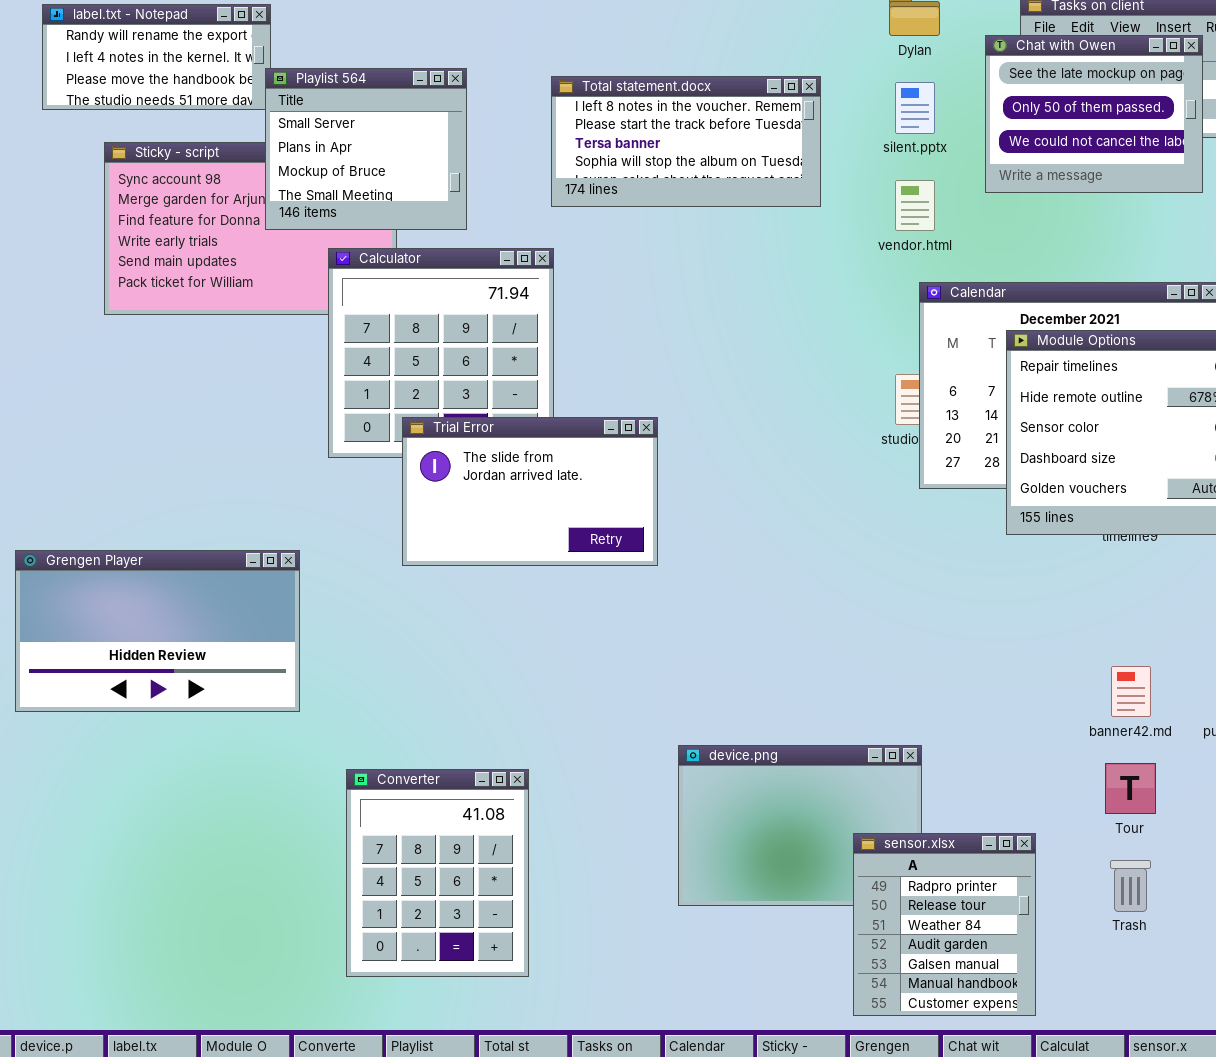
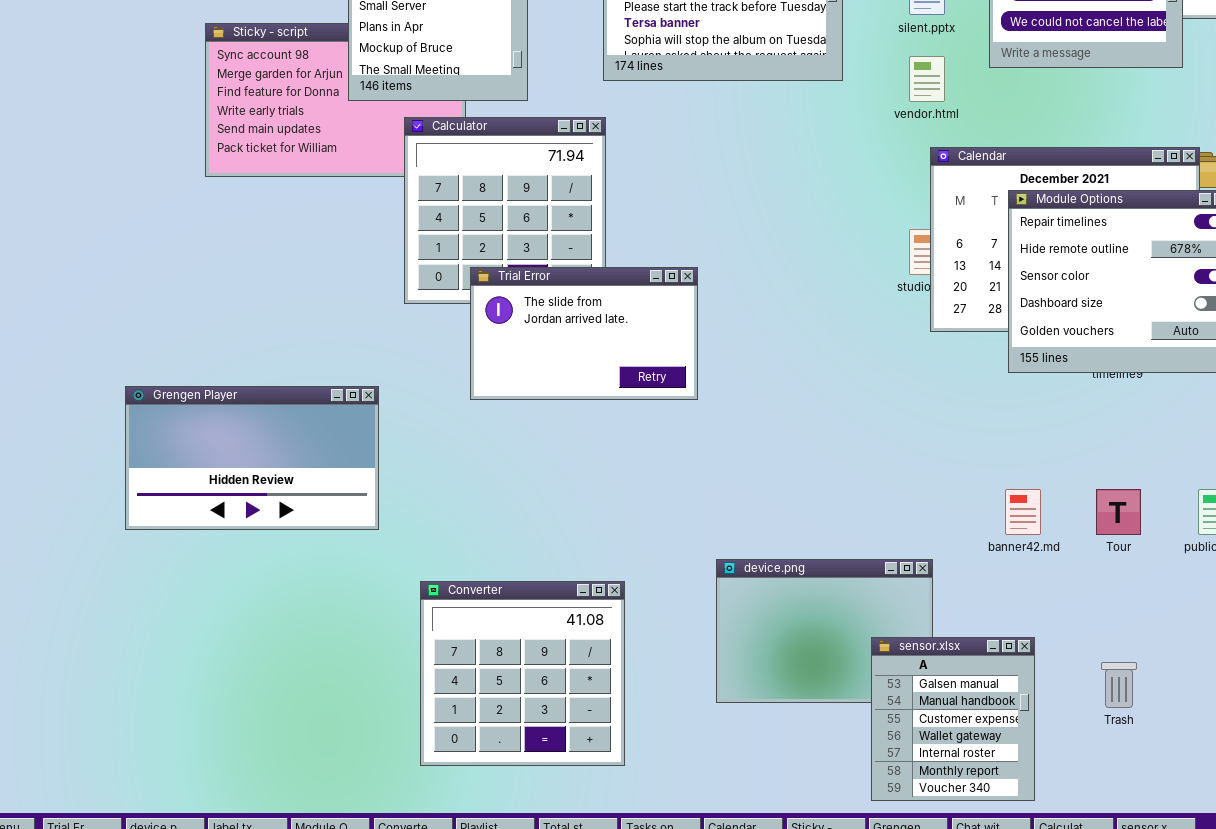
banner42.md: [1111,666,1151,717] -> [1005,489,1041,535], moved
Tour: [1105,763,1156,814] -> [1096,489,1141,535], moved
Converter: [346,769,529,977] -> [420,581,625,766], resized
sensor.xlsx: [853,833,1036,1016] -> [871,637,1035,801], scrolled down 4 rows

